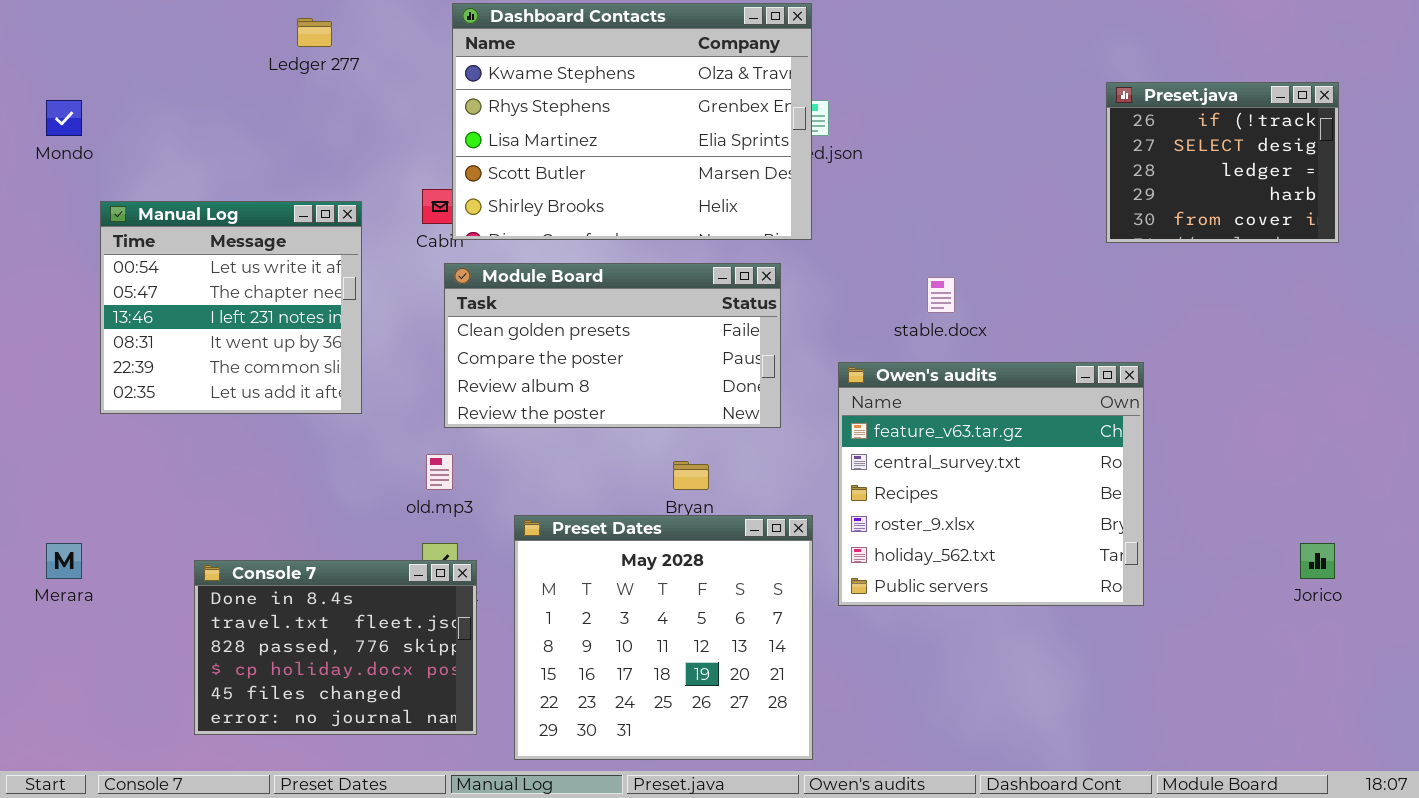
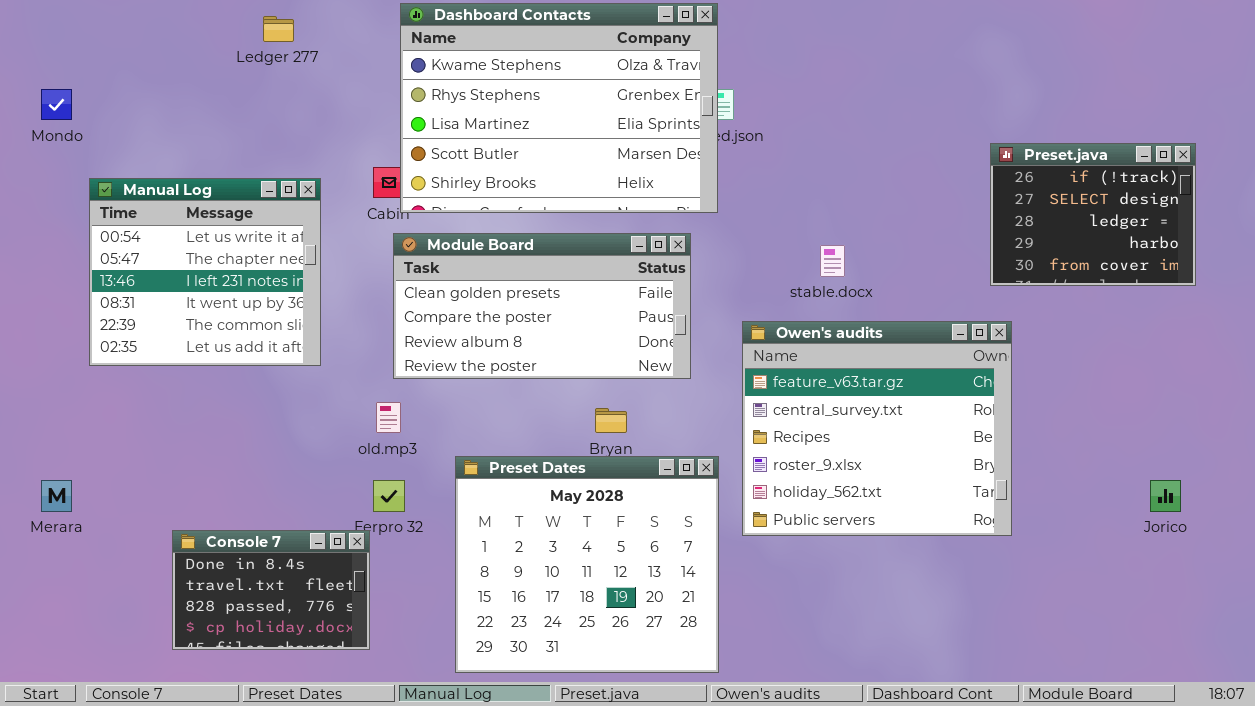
Preset.java: [1106,82,1339,243] -> [990,143,1196,286], moved
Console 7: [194,560,477,735] -> [172,530,370,650], resized

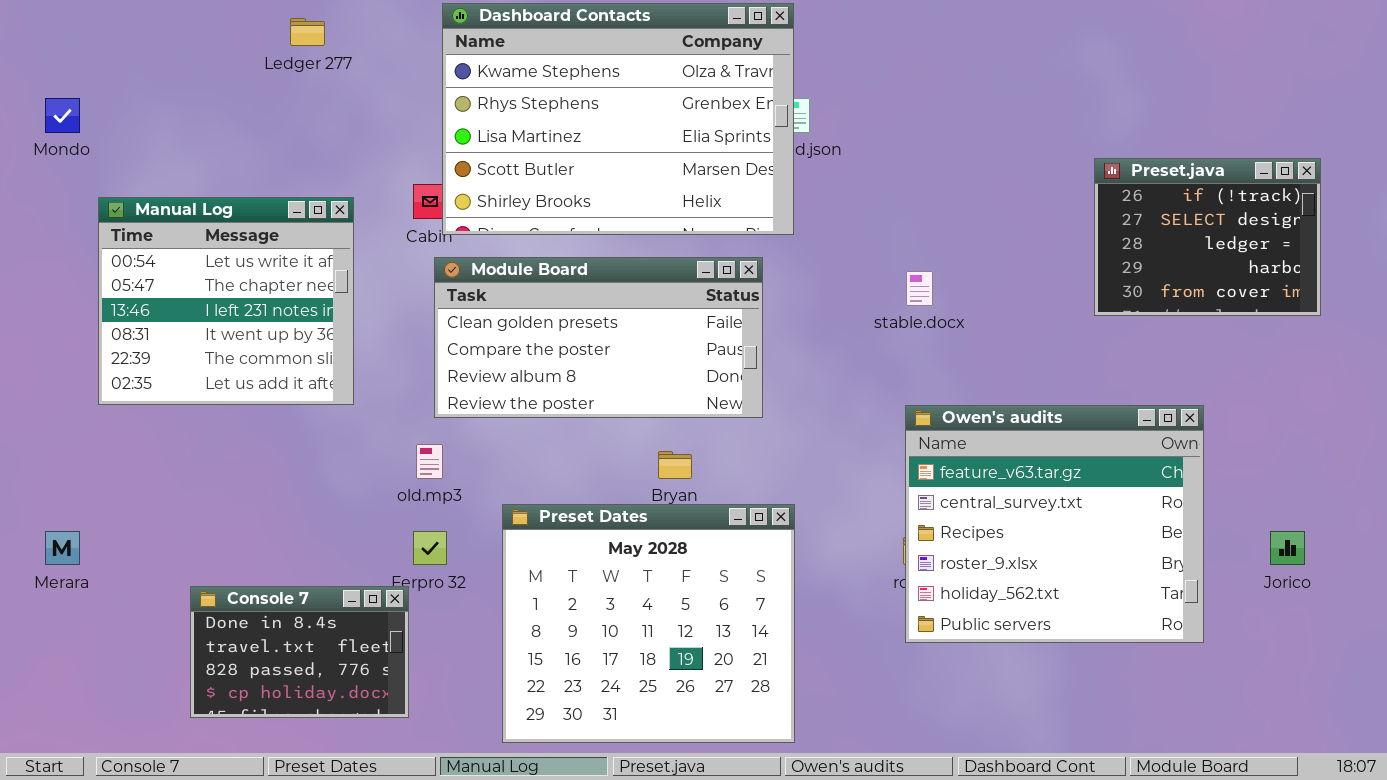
Owen's audits: [742,321,1012,536] -> [905,405,1204,643], moved

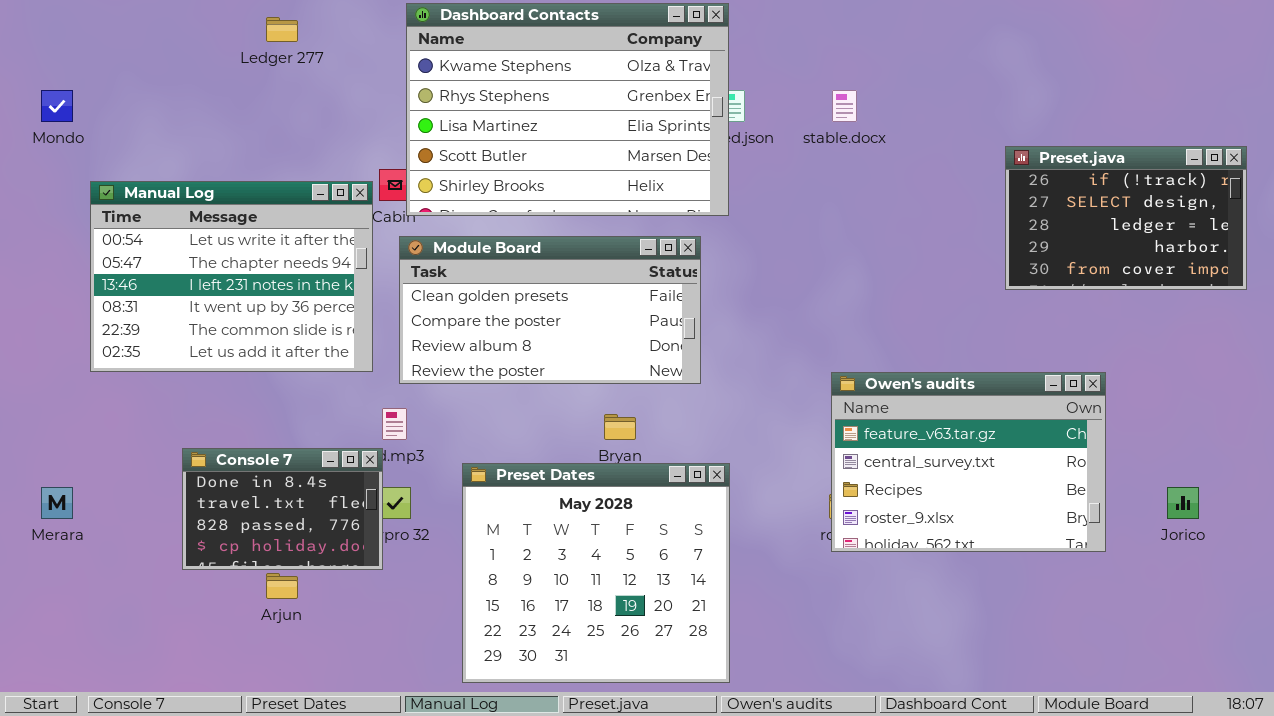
Preset.java: [1094,158,1321,316] -> [1005,146,1247,290], resized
Manual Log: [98,197,354,405] -> [90,181,373,372], resized
stable.docx: [906,271,933,306] -> [832,90,857,122], moved
Owen's audits: [905,405,1204,643] -> [831,372,1106,552], resized
Console 7: [190,586,409,718] -> [182,448,383,570], moved

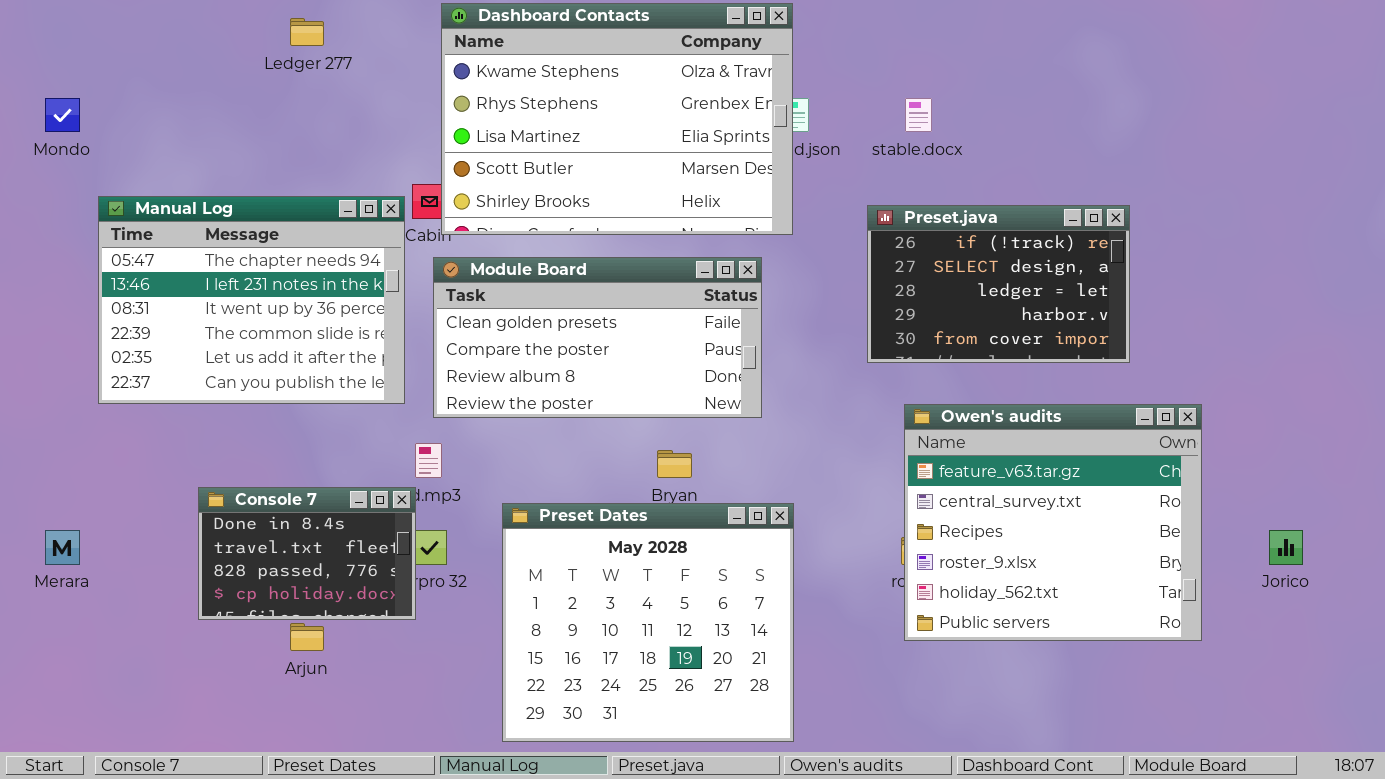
Preset.java: [1005,146,1247,290] -> [867,205,1130,363], moved
Manual Log: [90,181,373,372] -> [98,196,405,404], scrolled down 1 row
Owen's audits: [831,372,1106,552] -> [904,404,1202,641], resized

